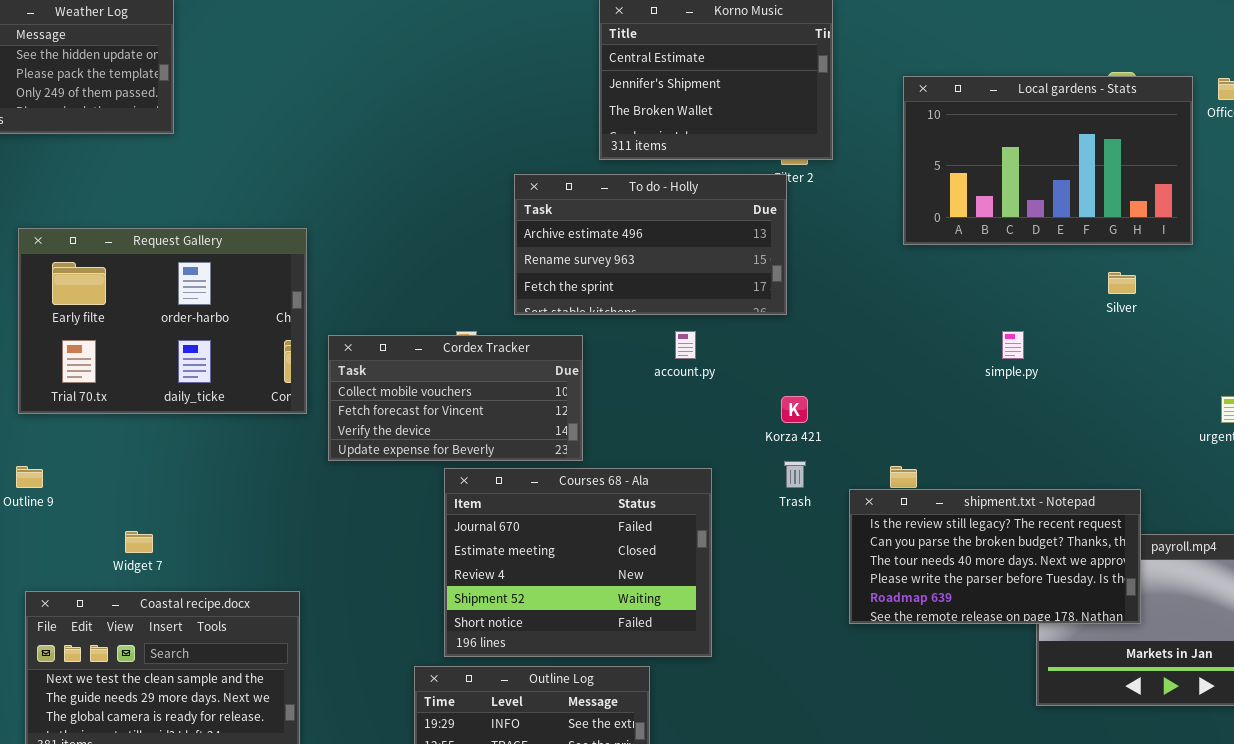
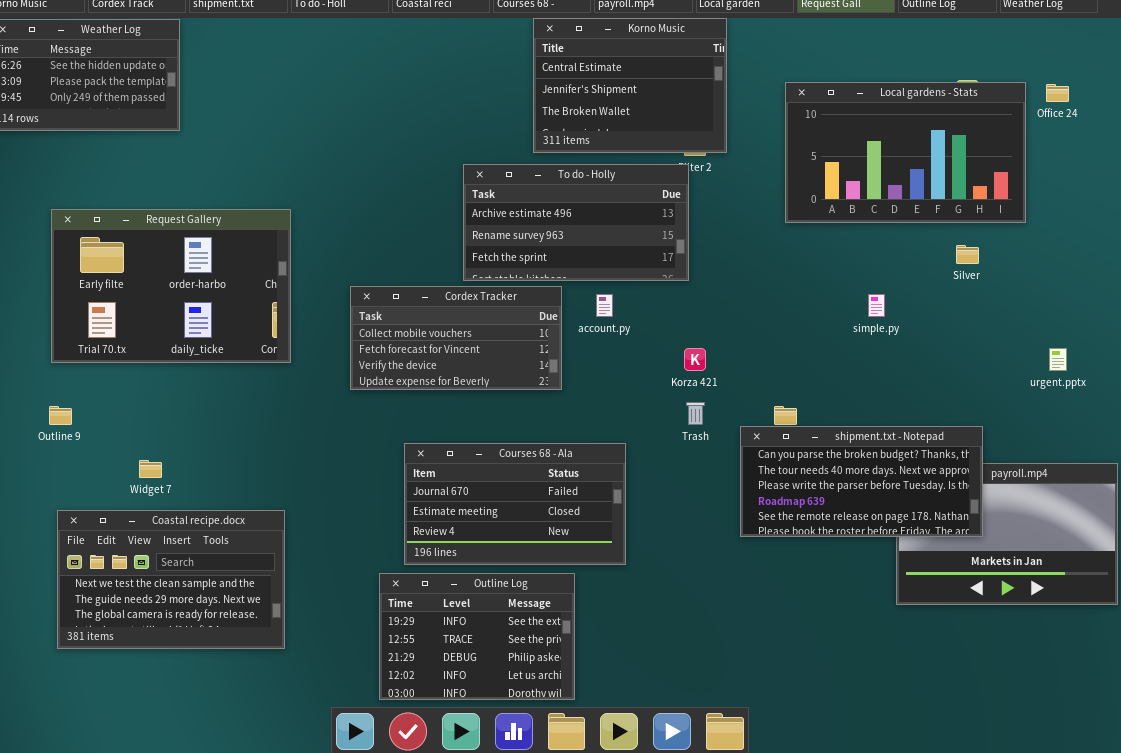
Cordex Tracker: [328,335,583,461] -> [350,286,562,390], moved
Courses 68 - Ala: [444,468,712,657] -> [404,443,626,565], resized
shipment.txt - Notepad: [849,489,1141,624] -> [740,426,983,537], scrolled down 1 row

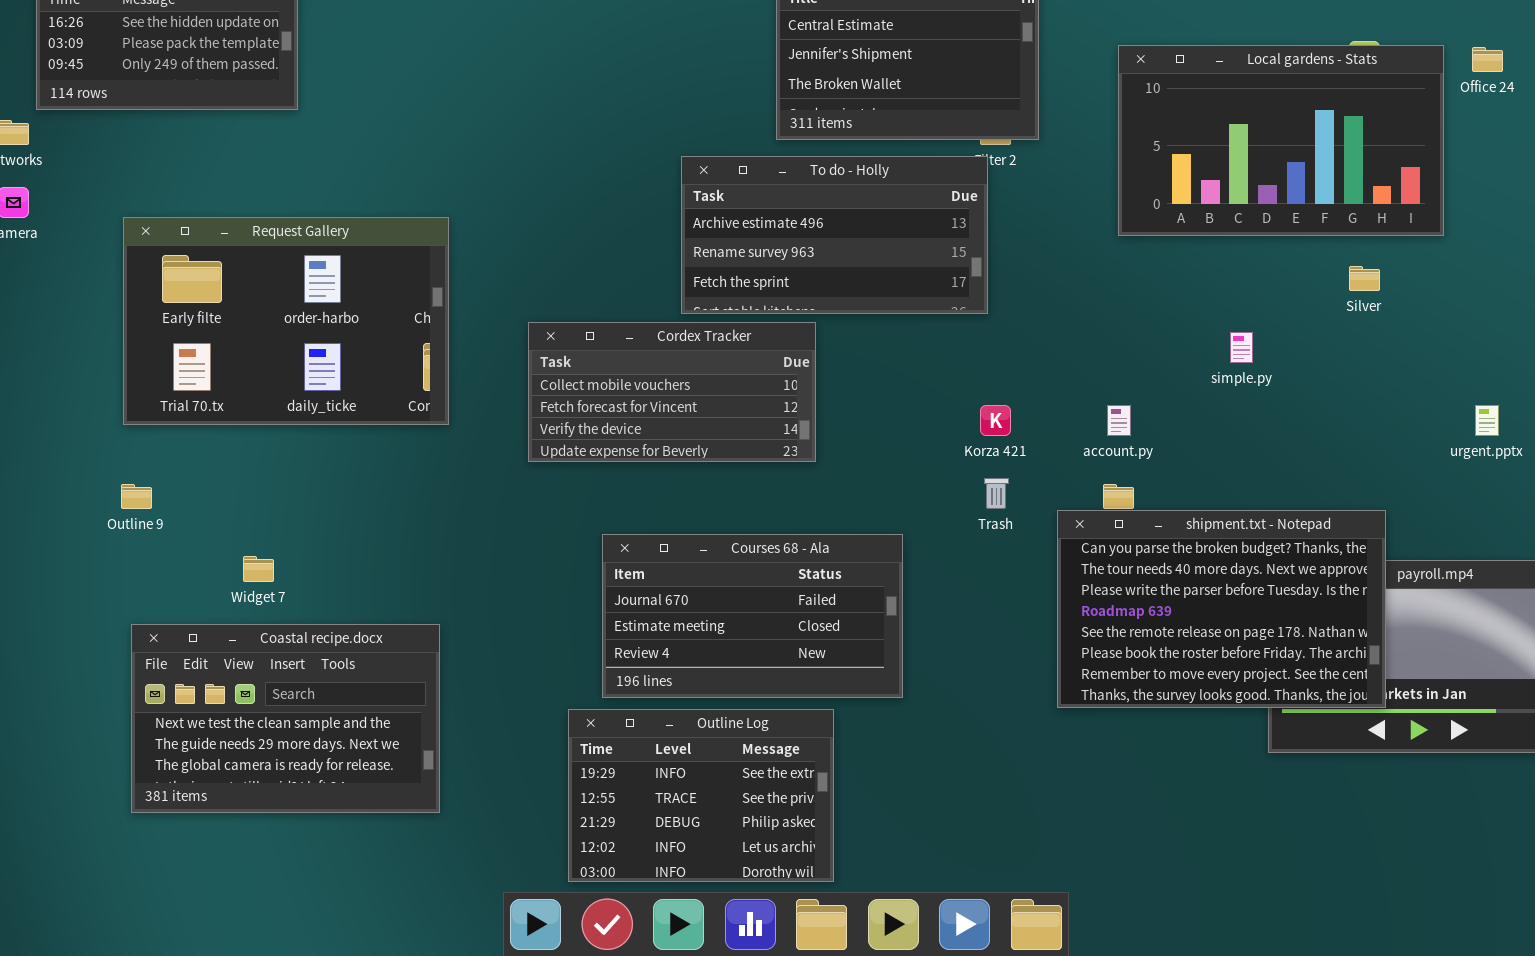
account.py: [596,294,613,317] -> [1107,405,1131,436], moved
shipment.txt - Notepad: [740,426,983,537] -> [1057,510,1386,708], resized

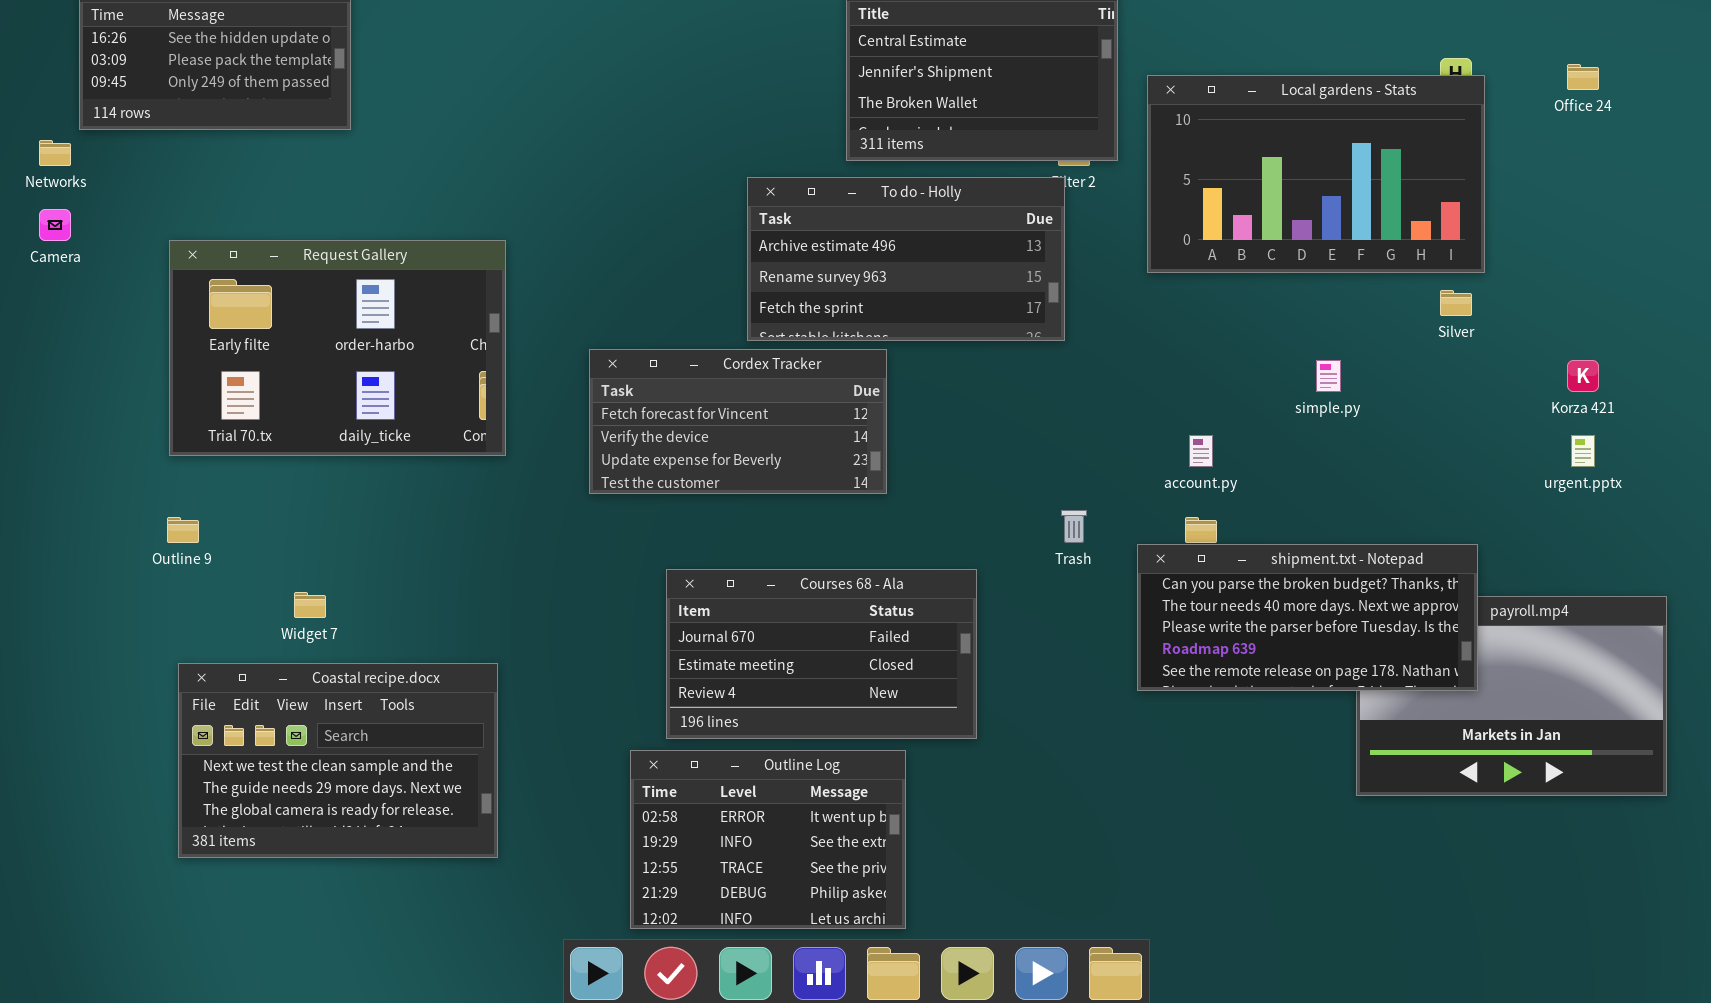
Local gardens - Stats: [1118,45,1444,236] -> [1147,75,1485,273], moved
Cordex Tracker: [528,322,816,462] -> [589,349,887,494], scrolled down 1 row
Korza 421: [980,405,1011,436] -> [1567,360,1599,392], moved
shipment.txt - Notepad: [1057,510,1386,708] -> [1137,544,1478,691], resized
Outline Log: [568,709,834,882] -> [630,750,906,929], scrolled up 1 row

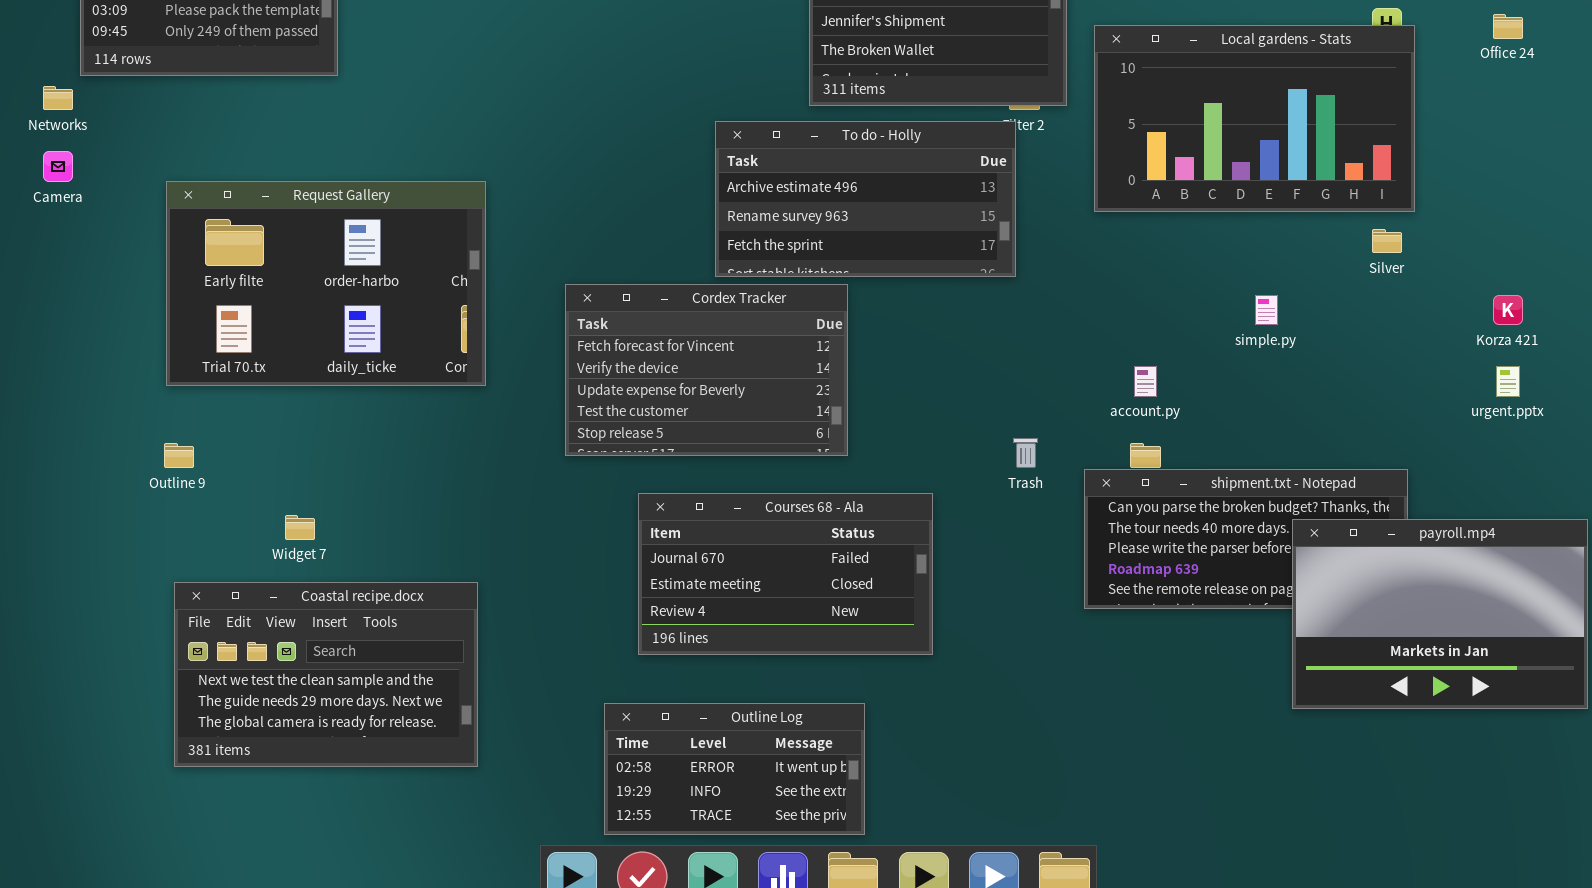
Cordex Tracker: [589,349,887,494] -> [565,284,848,456], resized
payroll.mp4: [1356,596,1667,796] -> [1292,519,1588,709], raised
Outline Log: [630,750,906,929] -> [604,703,865,835], resized

